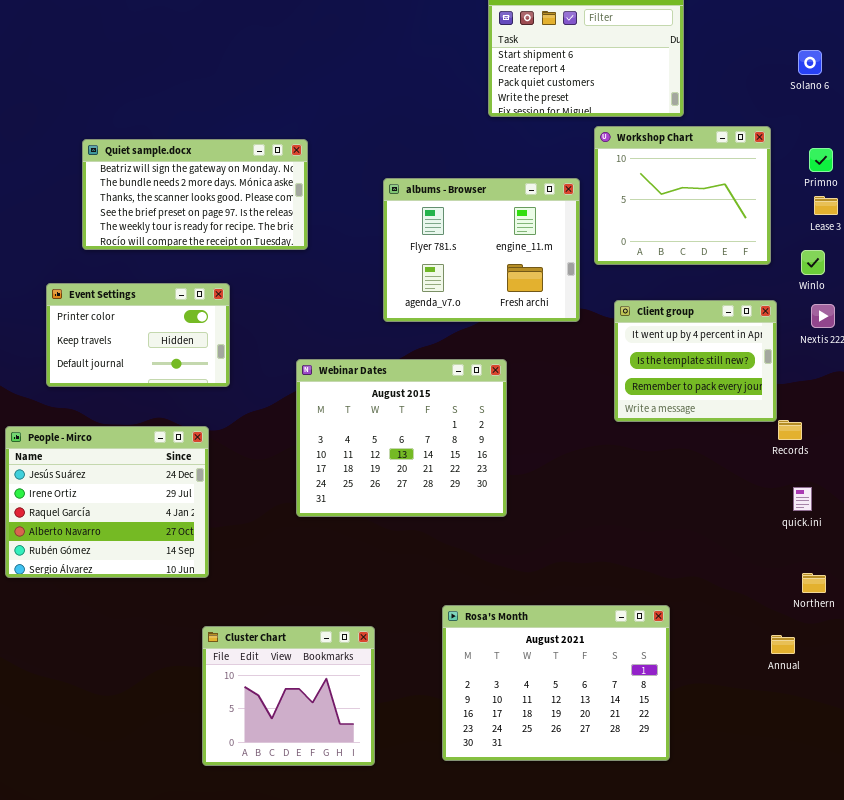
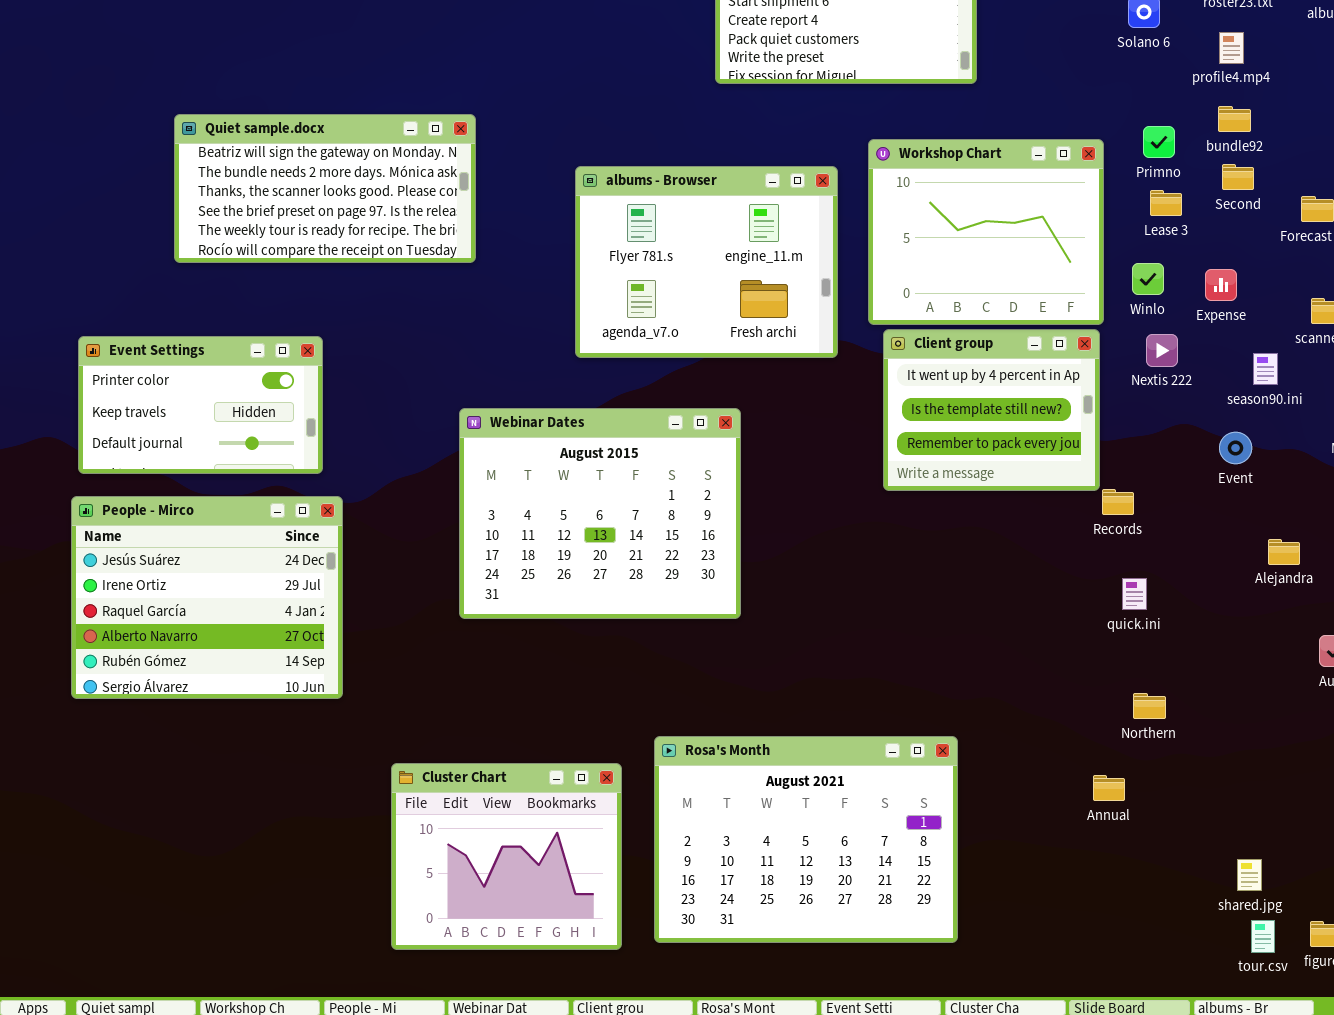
Workshop Chart: [594,126,771,265] -> [868,139,1104,325], moved
Event Settings: [46,283,230,387] -> [78,336,323,474], moved
Cluster Chart: [202,626,375,766] -> [391,763,622,950], moved

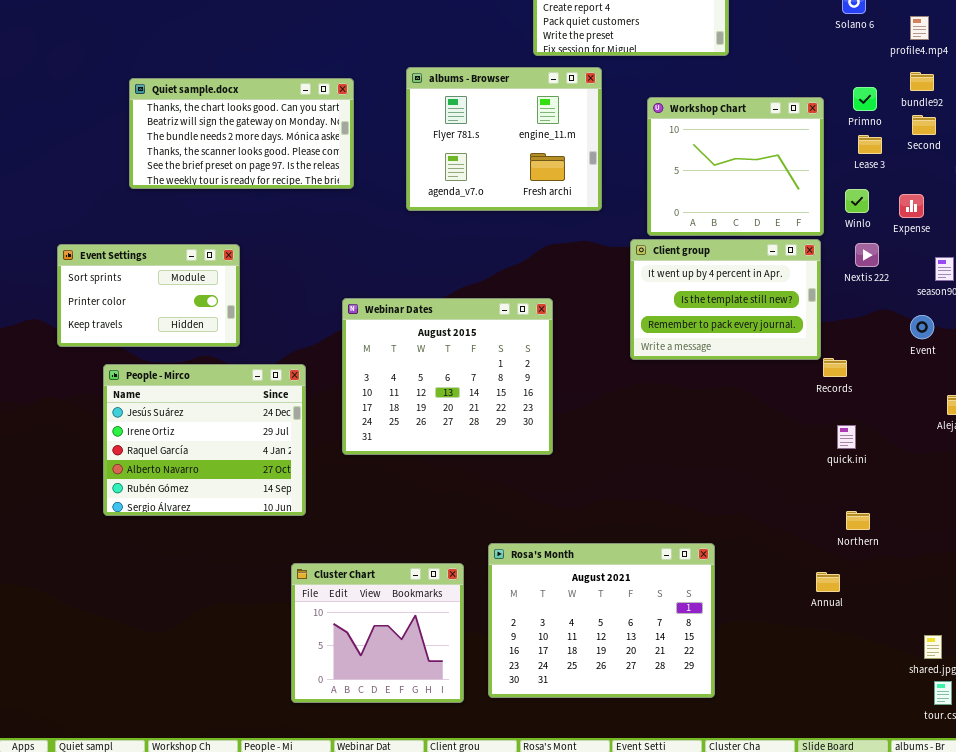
Quiet sample.docx: [174,114,476,263] -> [129,78,354,189], scrolled up 1 row
albums - Browser: [575,166,838,358] -> [406,67,602,211], moved
Client group: [883,329,1100,491] -> [630,239,821,360], resized
Event Settings: [78,336,323,474] -> [57,244,240,347], scrolled up 1 row
People - Mirco: [71,496,343,699] -> [103,364,306,516], moved

